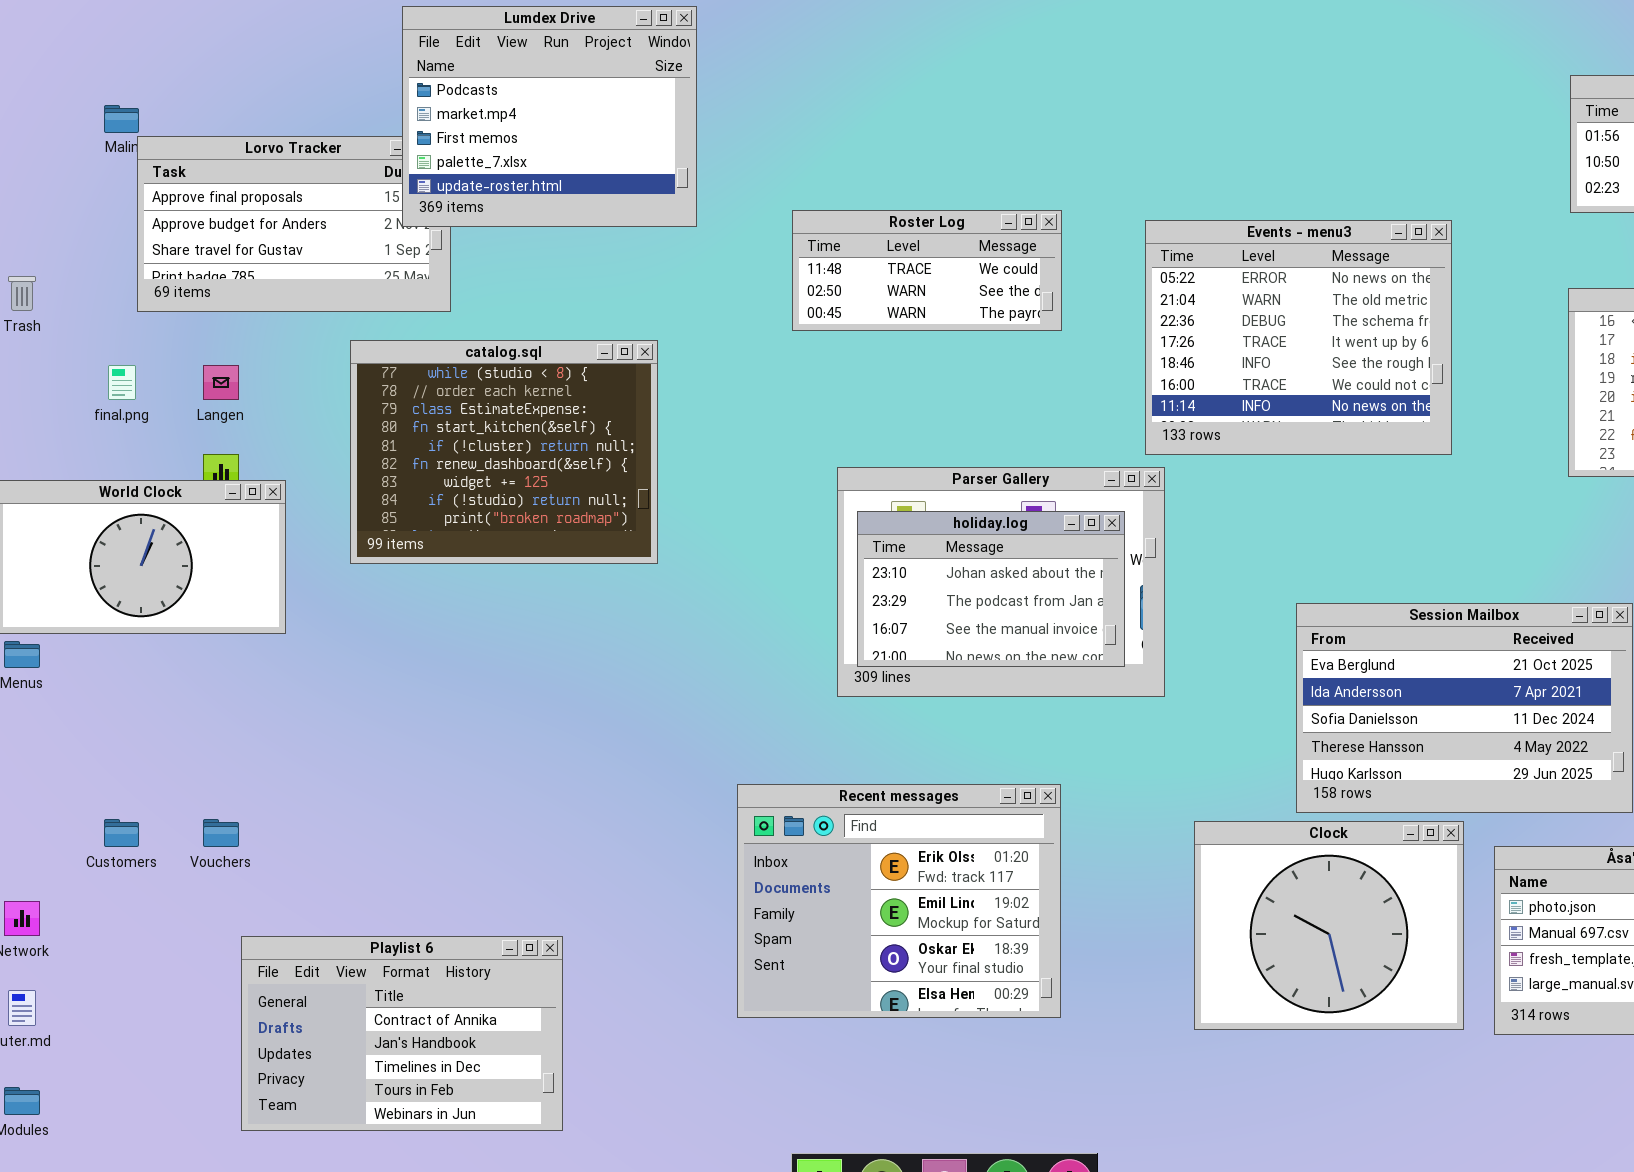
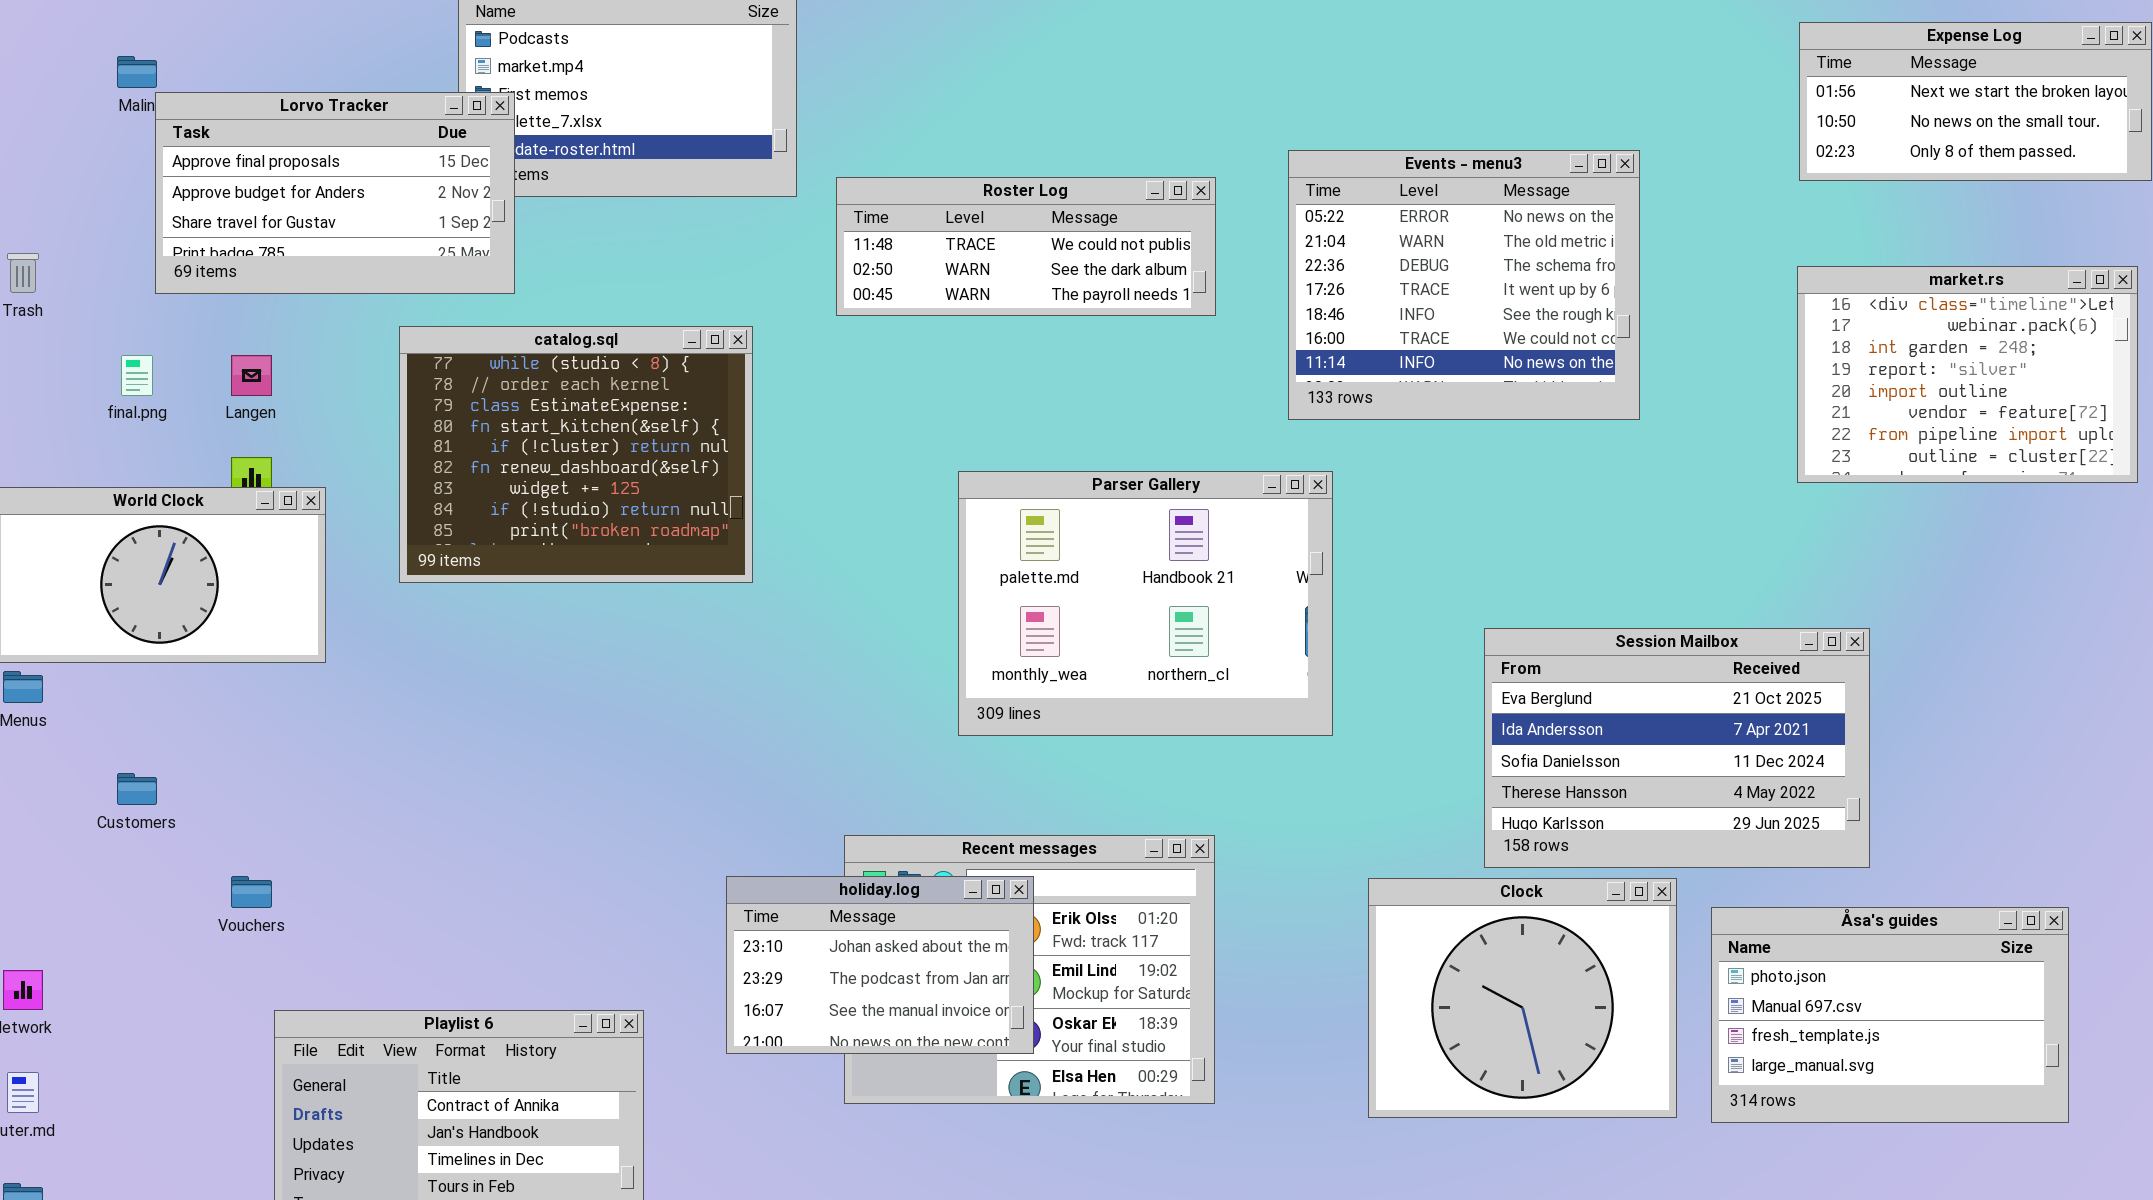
Lorvo Tracker: [137,136,451,312] -> [155,92,515,294], raised
Roster Log: [792,210,1062,331] -> [836,177,1216,316], resized
Events - menu3: [1145,220,1452,455] -> [1288,150,1640,420], moved
holiday.log: [857,511,1125,667] -> [726,876,1034,1054], moved
Customers: [104,819,139,847] -> [117,773,157,805], moved

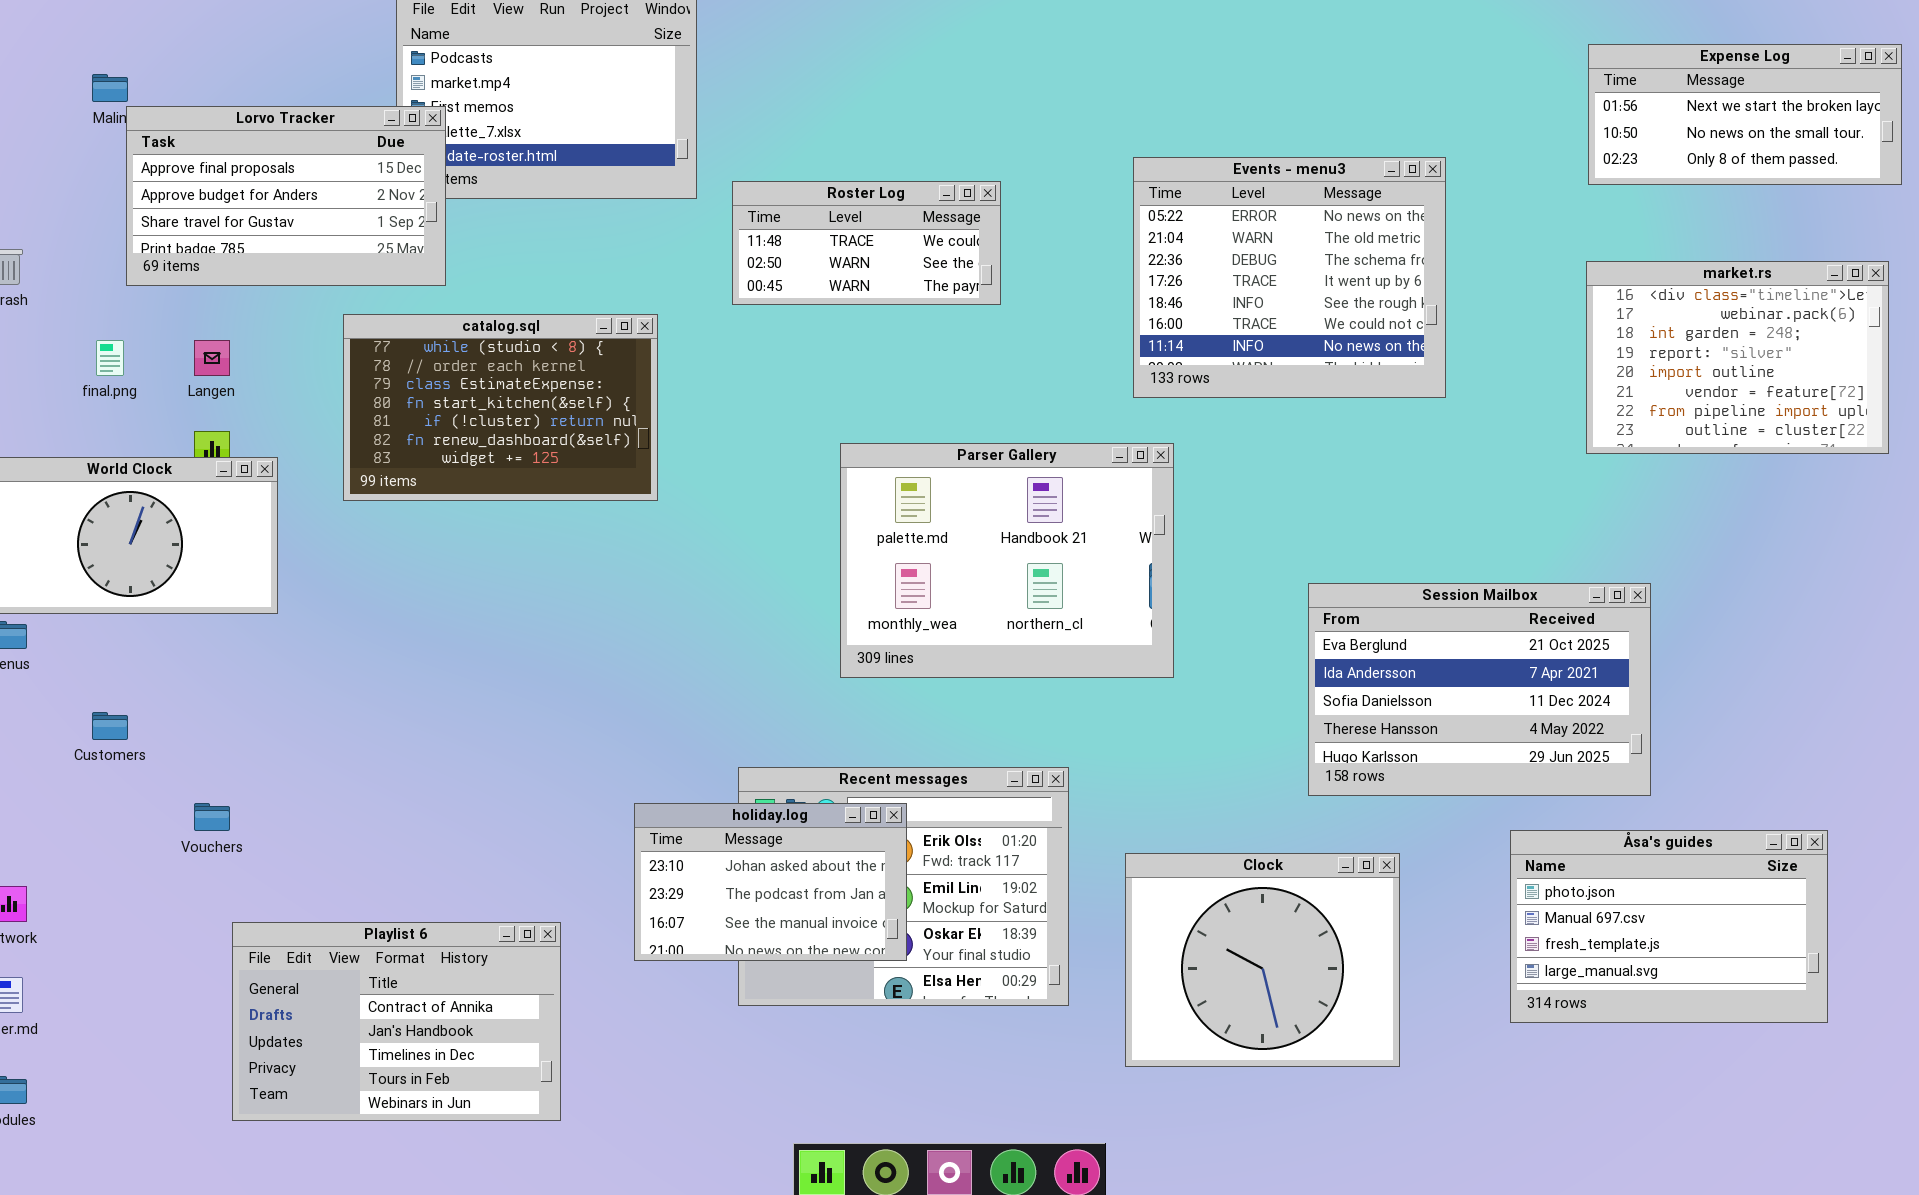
Roster Log: [836,177,1216,316] -> [732,181,1001,305], resized
catalog.sql: [399,326,753,583] -> [343,314,658,501], resized
Clock: [1368,878,1677,1118] -> [1125,853,1400,1067], moved

